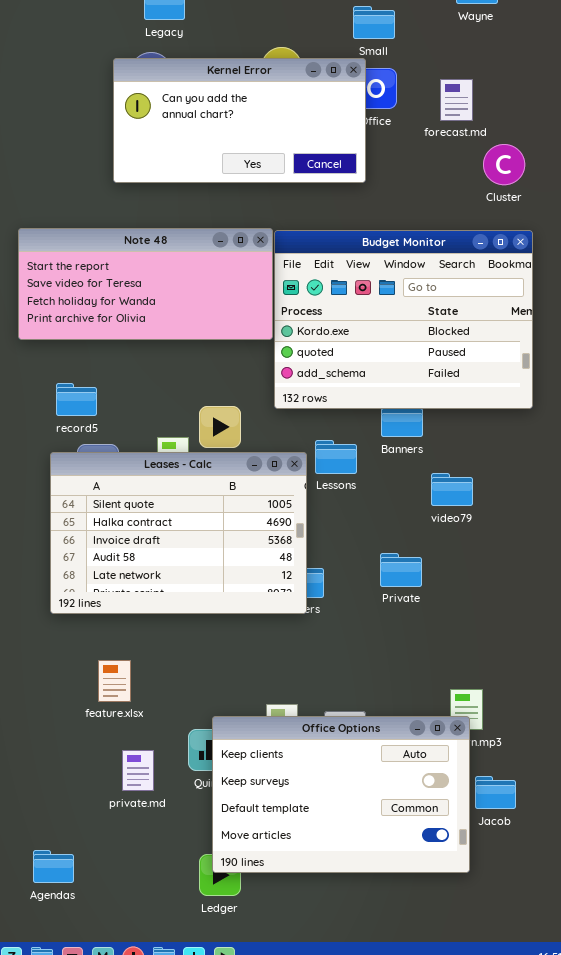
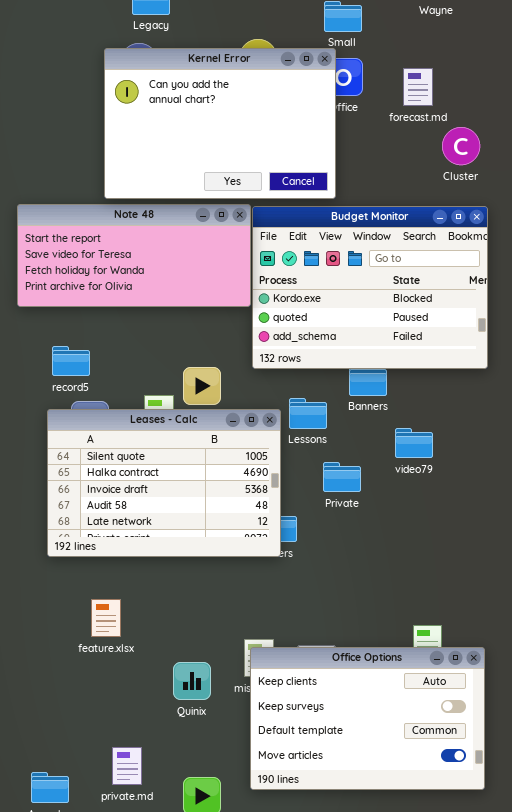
Kernel Error: [113,58,366,183] -> [104,48,336,199], resized
Private: [380,553,422,587] -> [323,462,361,492], moved
Office Options: [212,716,470,873] -> [250,647,485,790], moved
private.md: [122,750,154,791] -> [112,747,142,785], moved

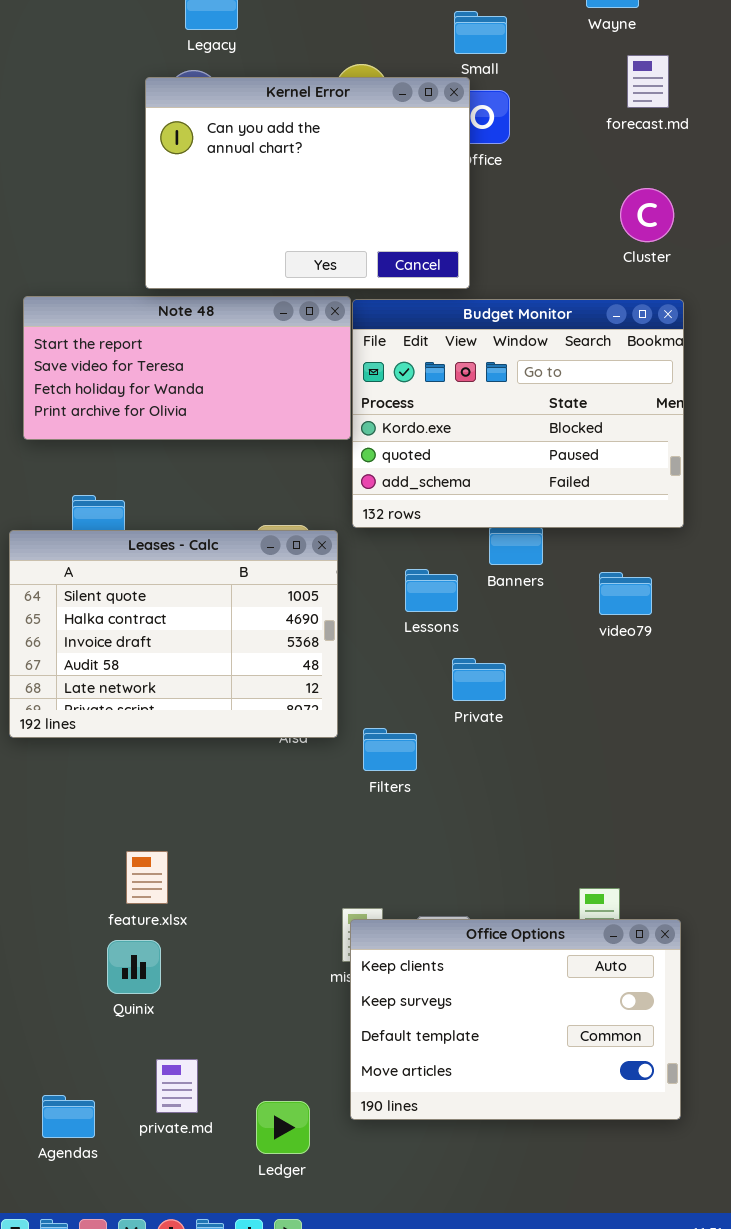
forecast.md: [403,68,433,106] -> [627,55,669,108], moved
Leases - Calc: [47,409,281,557] -> [9,530,338,738], moved
video79: [395,428,433,458] -> [599,572,652,615], moved
Quinix: [173,662,211,700] -> [107,940,161,994], moved

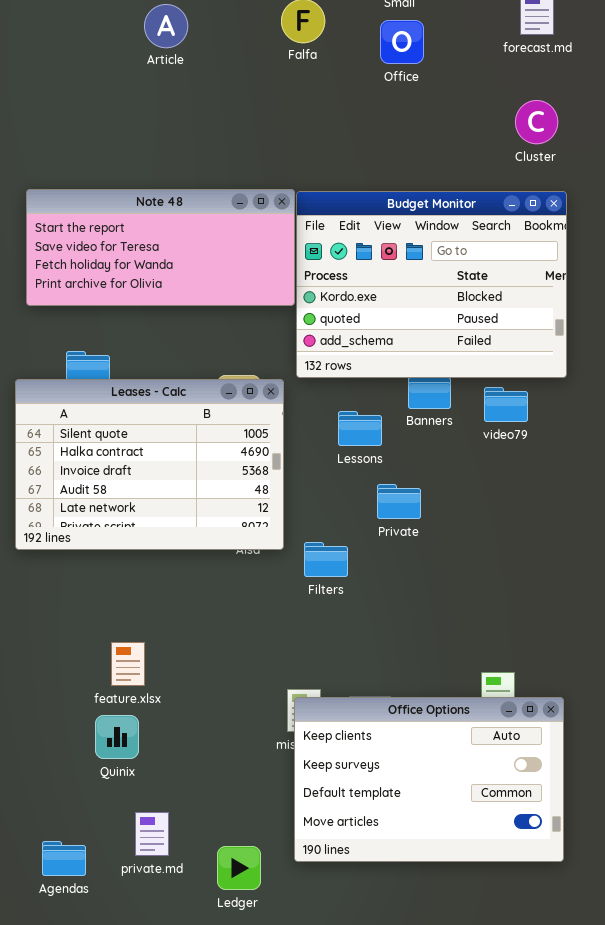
Kernel Error: [145,77,470,289] -> none, closed
video79: [599,572,652,615] -> [484,387,528,422], moved

